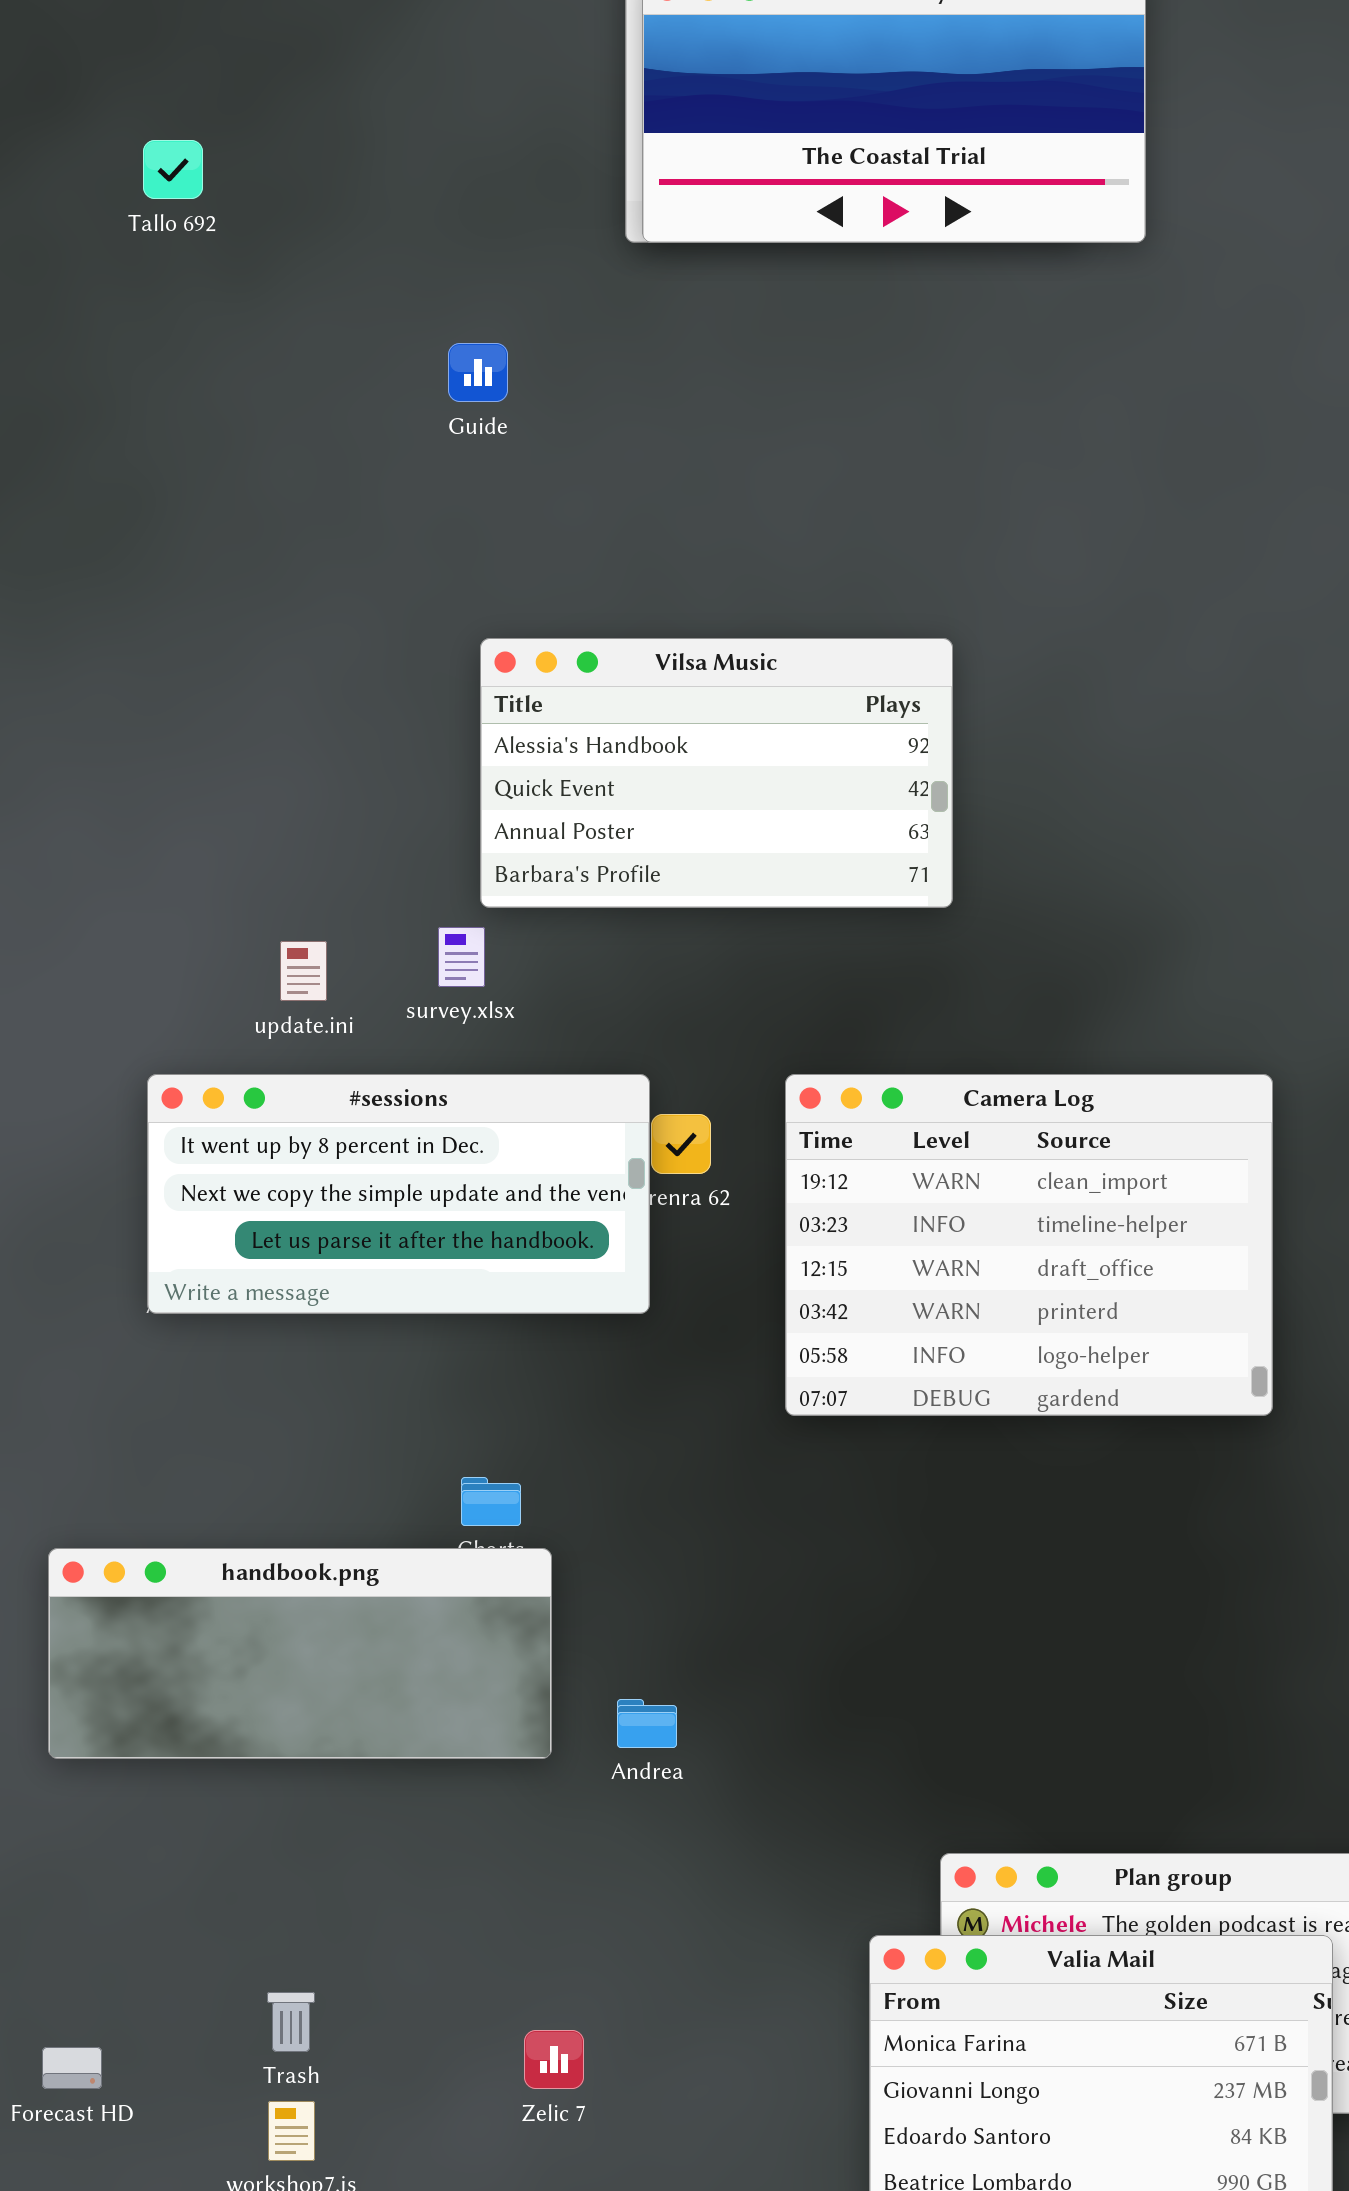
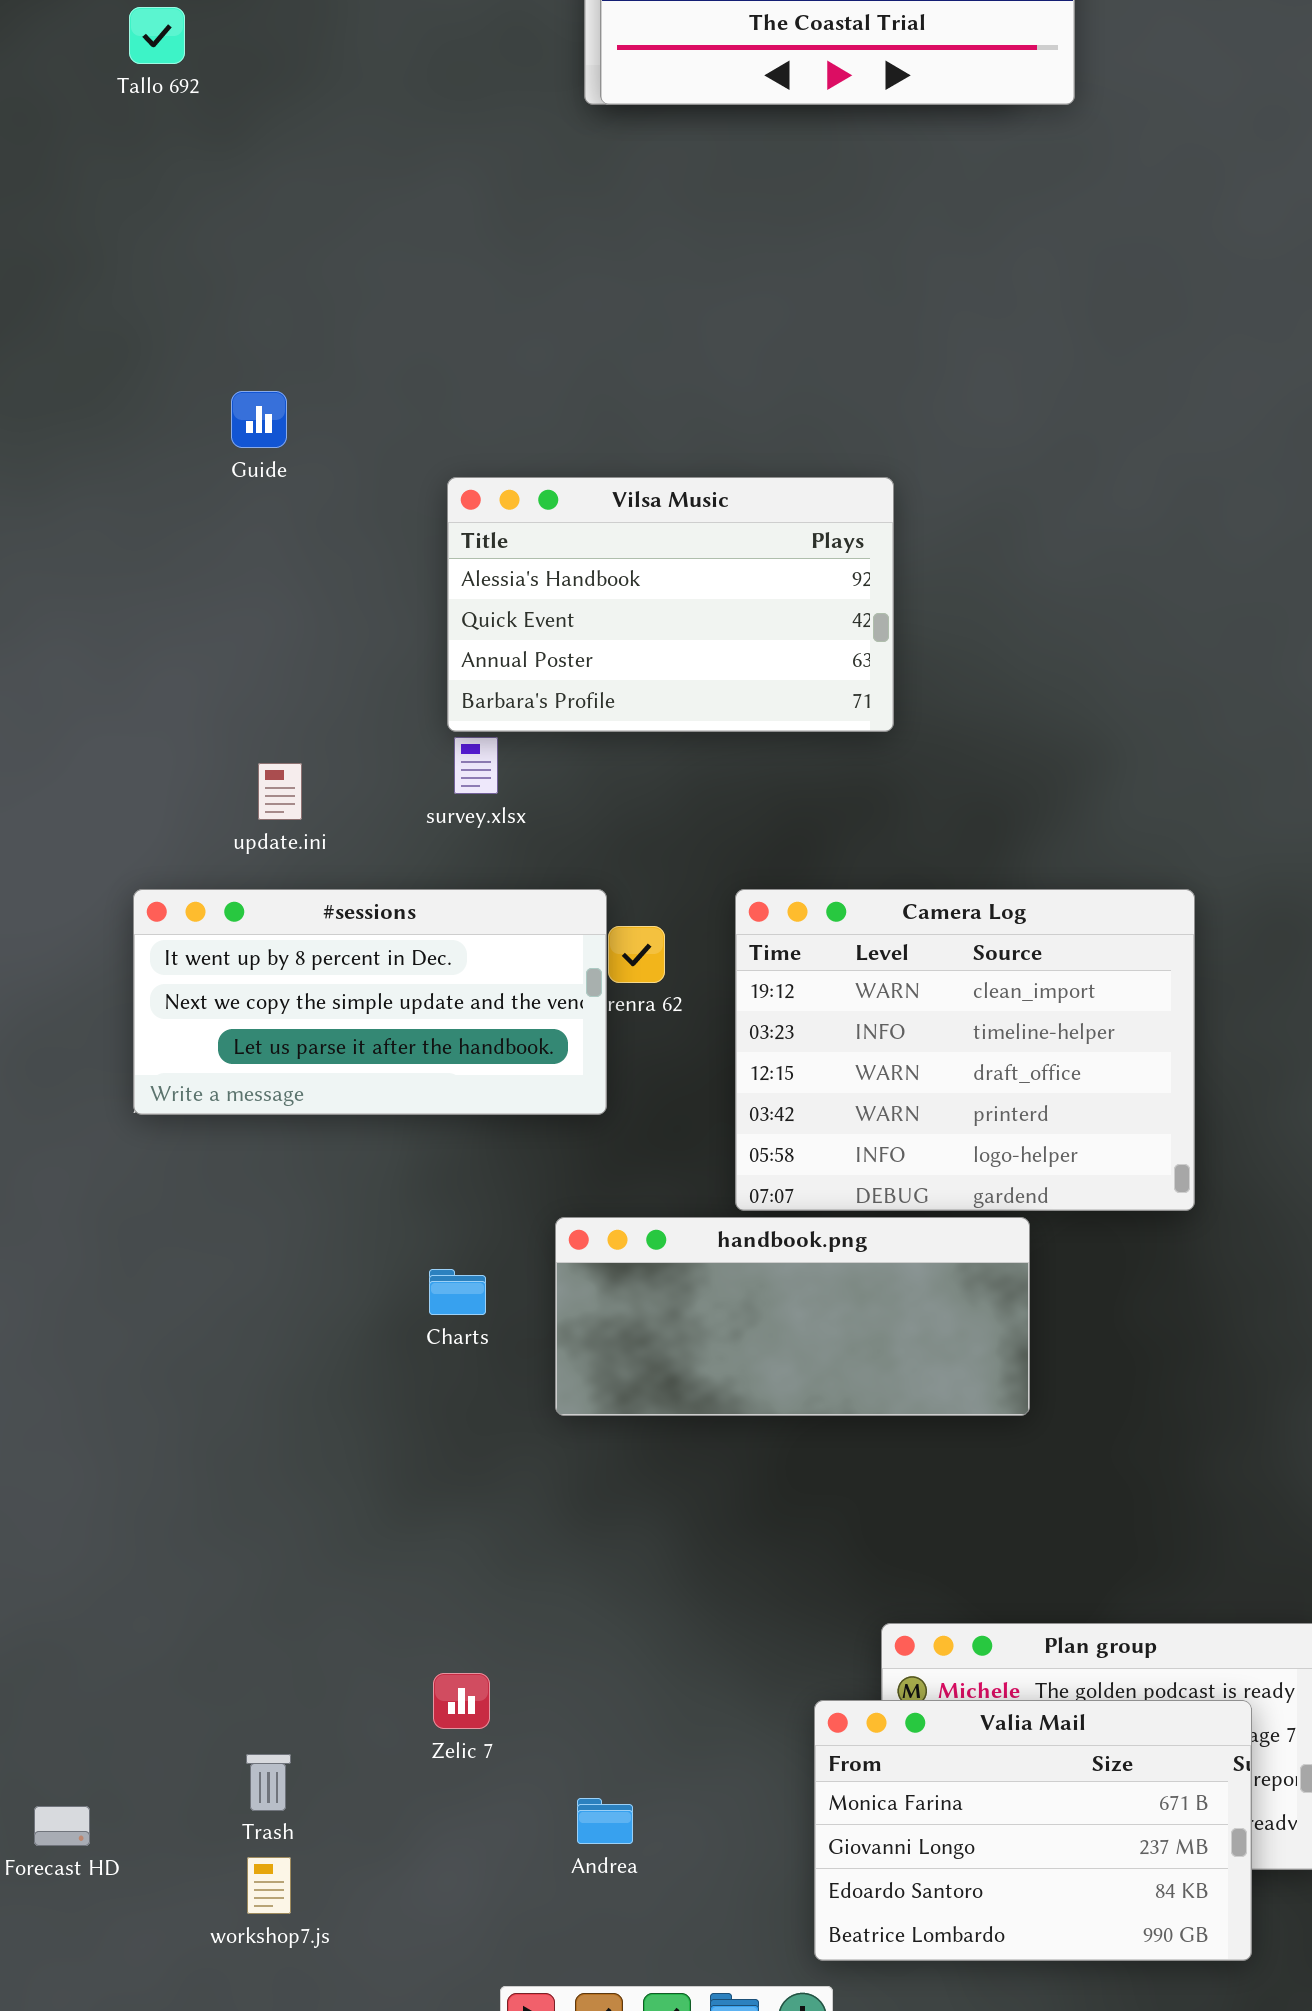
Guide: [448,343,508,402] -> [231,391,287,448], moved
survey.xlsx: [438,927,485,987] -> [454,737,498,794], moved
handbook.png: [48,1548,552,1759] -> [555,1217,1030,1416], moved
Andrea: [617,1699,677,1748] -> [577,1798,633,1844], moved
Zelic 7: [524,2030,584,2089] -> [433,1673,490,1729], moved

